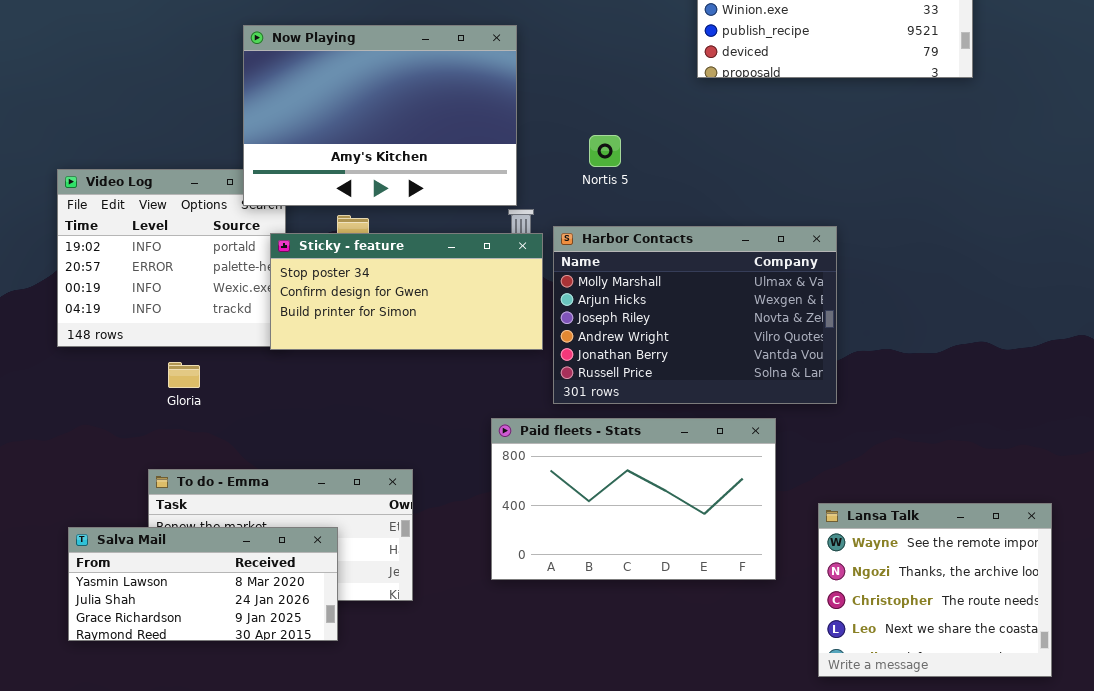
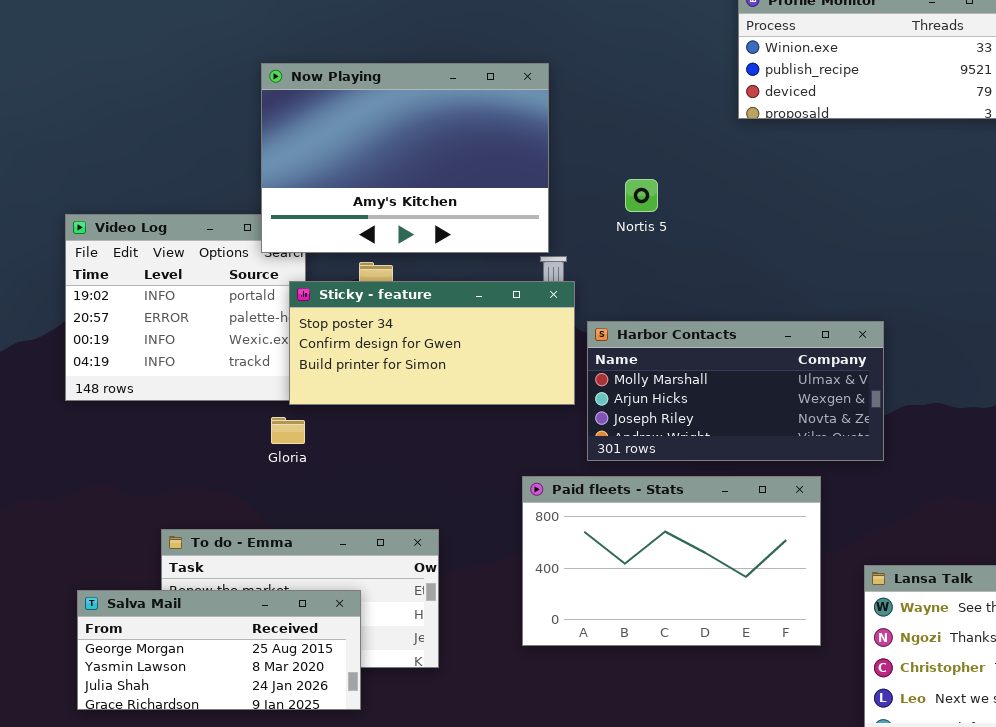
Harbor Contacts: [553,226,837,404] -> [587,321,884,461], resized
Gloria: [168,362,200,388] -> [271,417,305,444], moved
Salva Mail: [68,527,338,641] -> [77,590,361,710], scrolled up 1 row

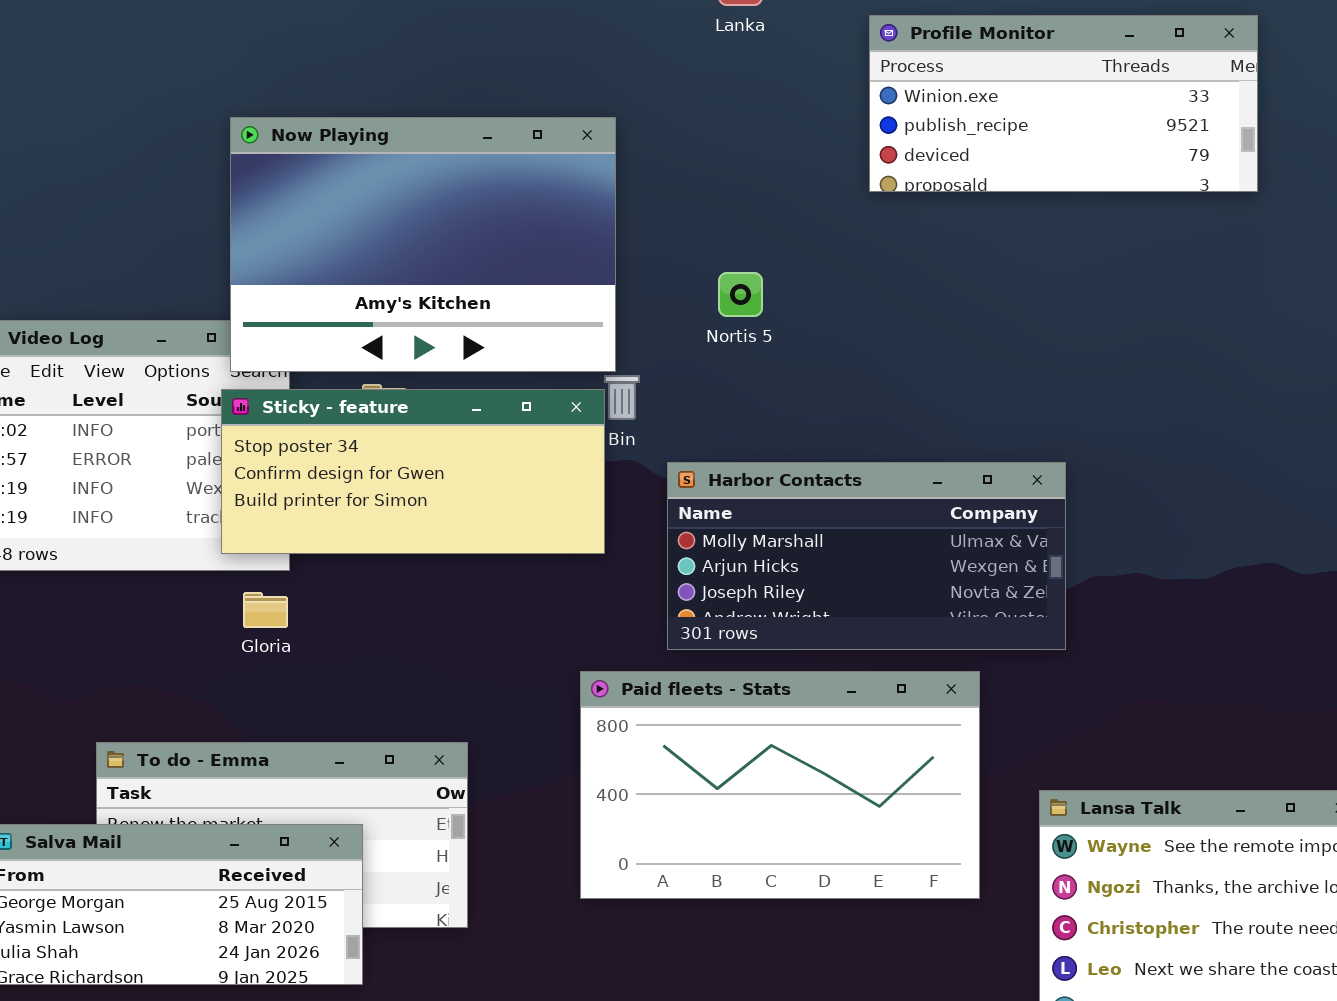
Sticky - feature: [289,281,575,405] -> [221,389,605,554], moved

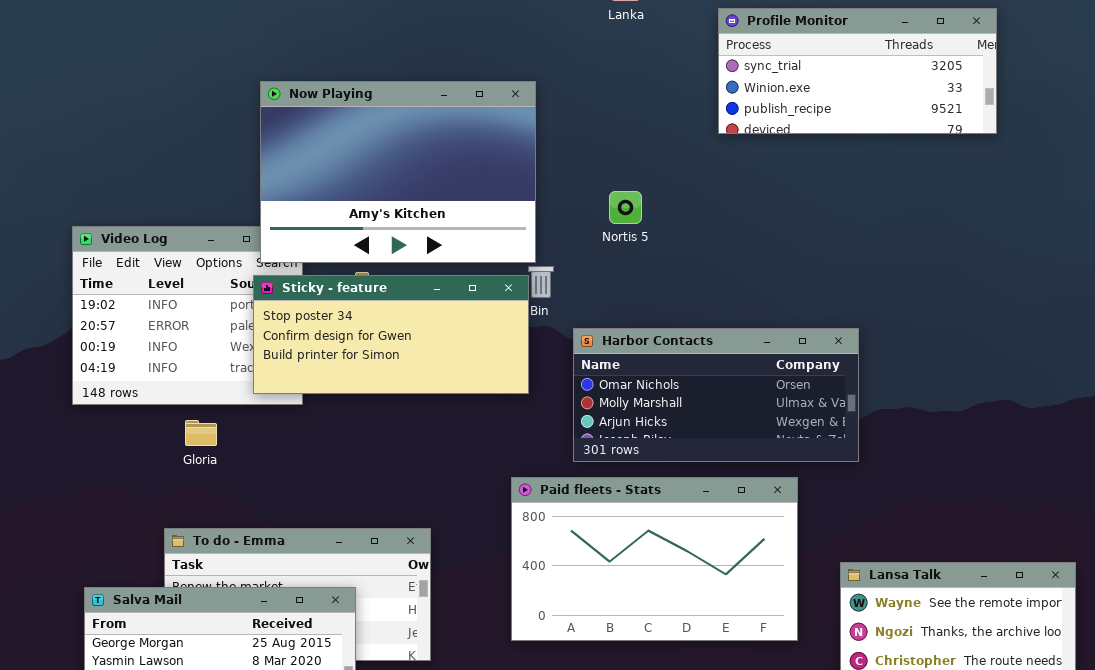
Profile Monitor: [869,15,1258,192] -> [718,8,997,134], scrolled up 1 row
Harbor Contacts: [667,462,1066,650] -> [573,328,859,462], scrolled up 1 row
Gloria: [243,592,288,628] -> [185,420,217,446], moved

